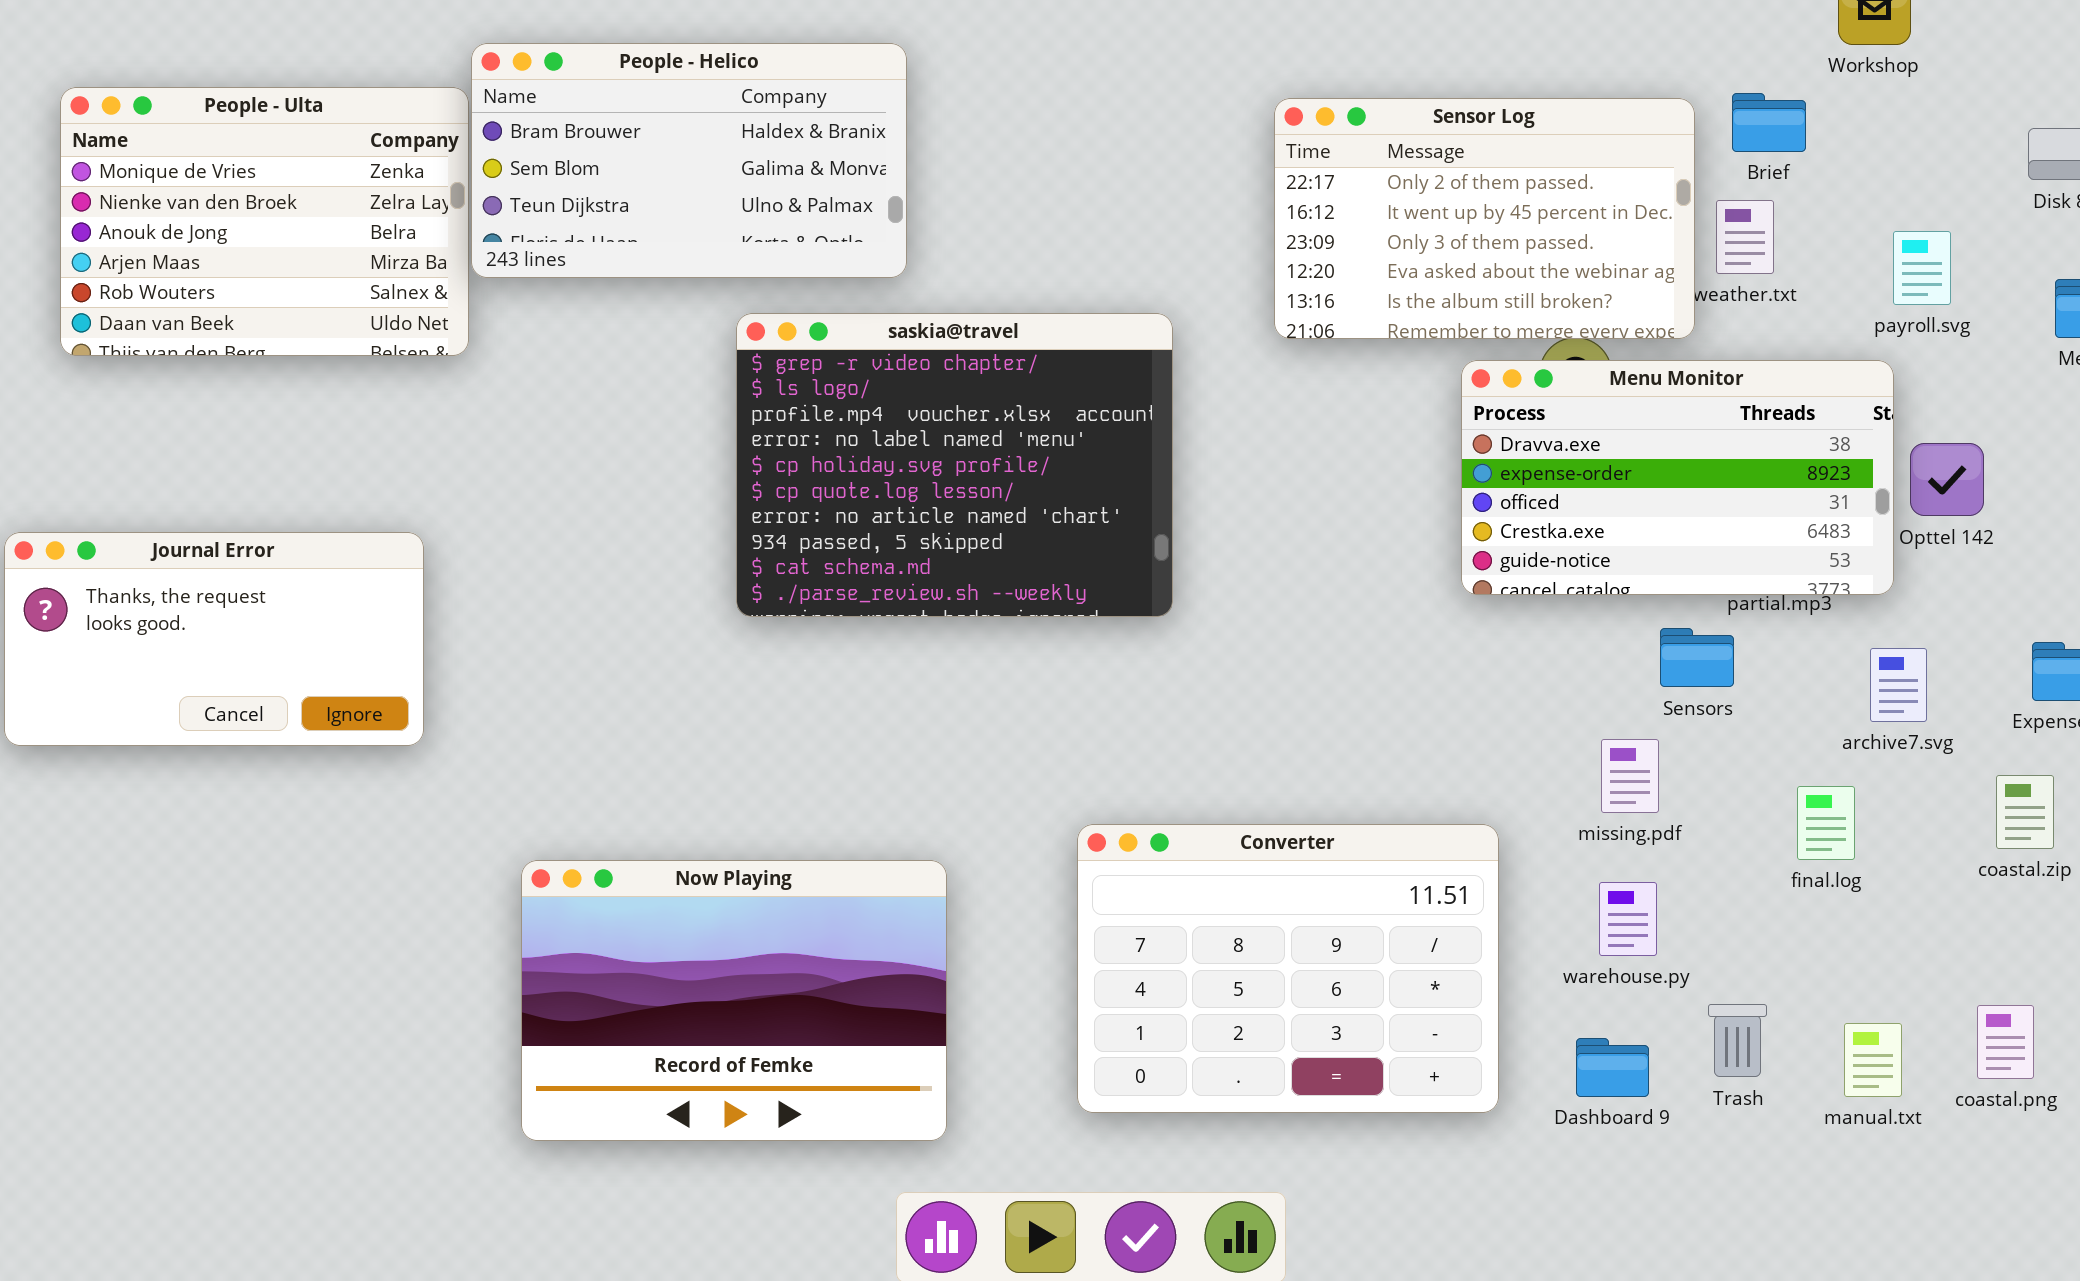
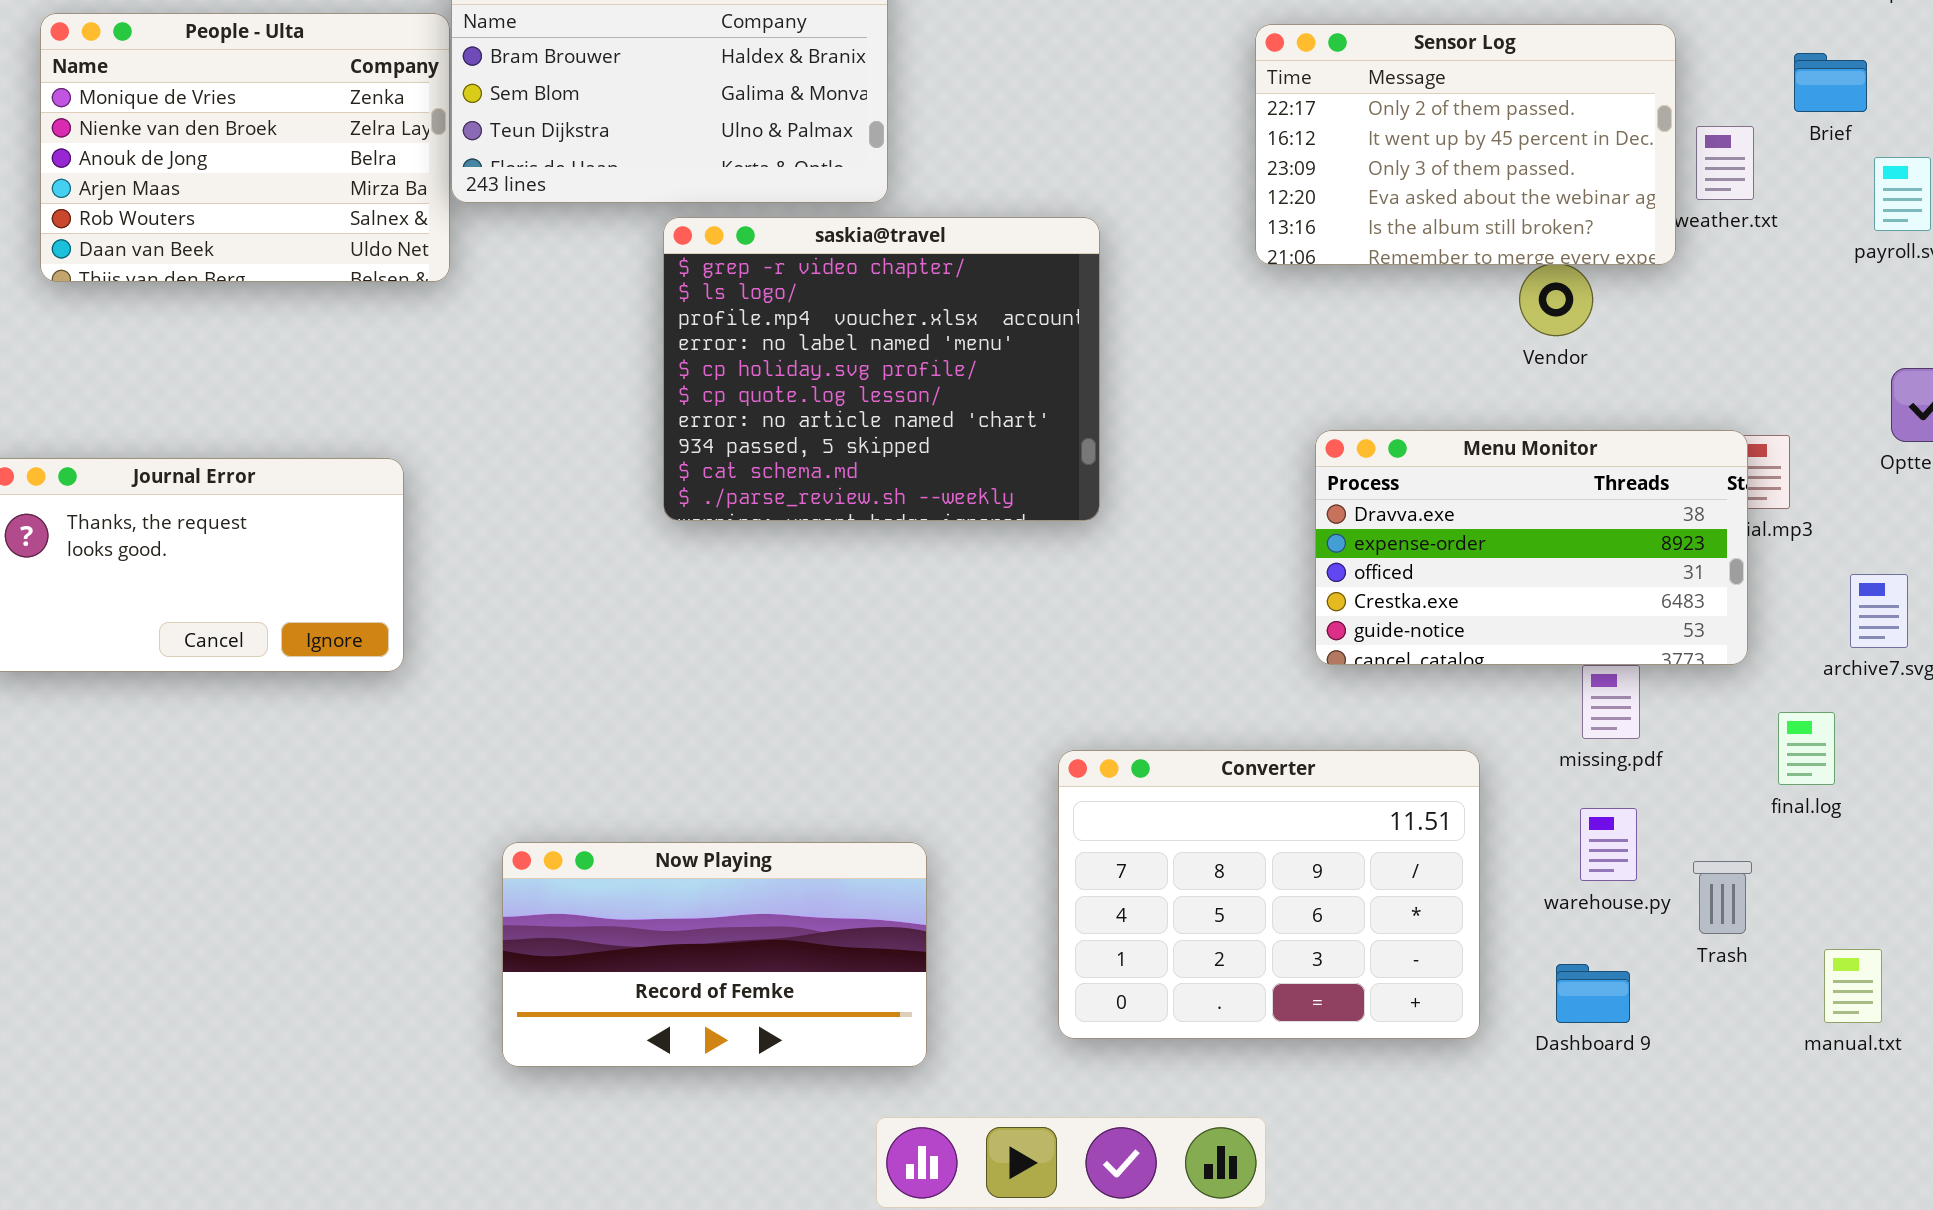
Brief: [1732,93,1806,152] -> [1794,53,1867,112], moved
saskia@travel: [736,313,1173,617] -> [663,217,1100,521], moved
Menu Monitor: [1461,360,1894,595] -> [1315,430,1748,665], moved
Now Playing: [521,860,947,1141] -> [502,842,927,1067], resized
Trash: [1708,1004,1767,1077] -> [1693,861,1752,934], moved

